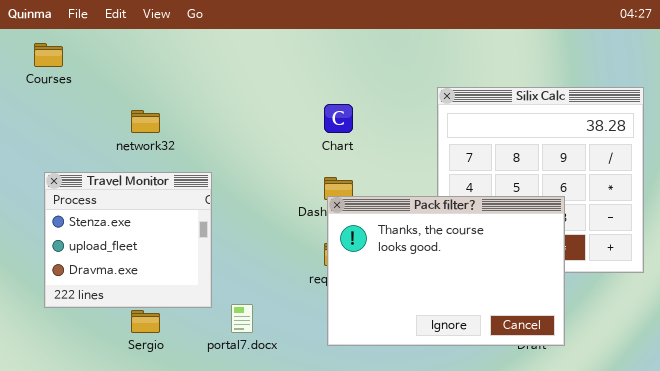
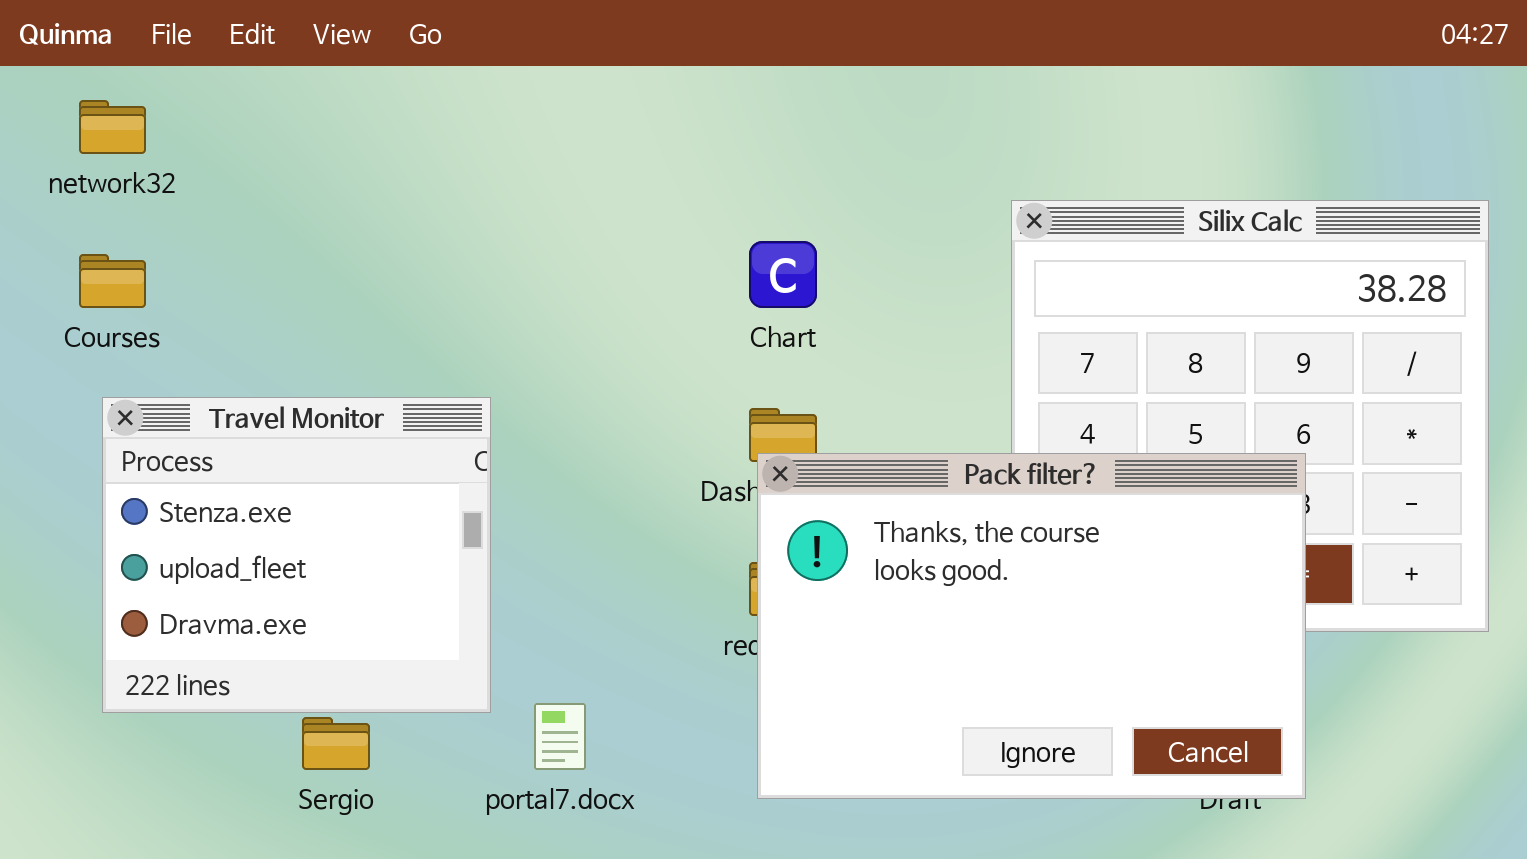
Courses: [34,43,63,67] -> [79,254,146,308], moved
network32: [131,110,160,133] -> [79,100,146,154], moved

